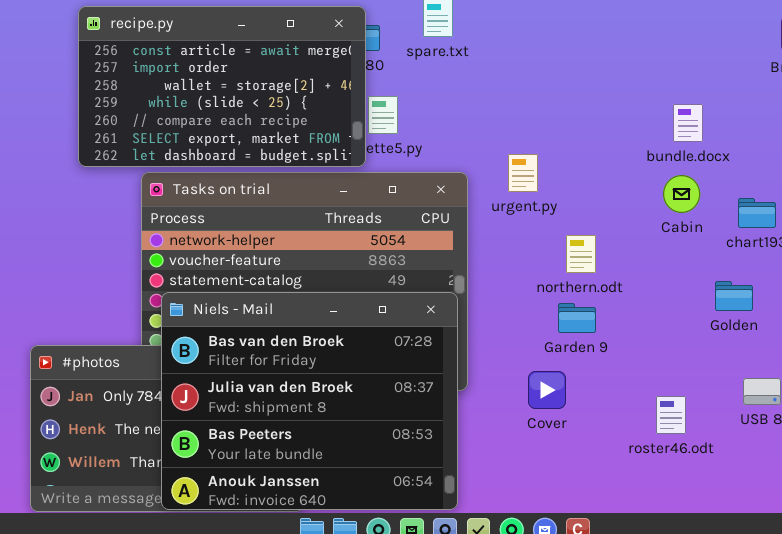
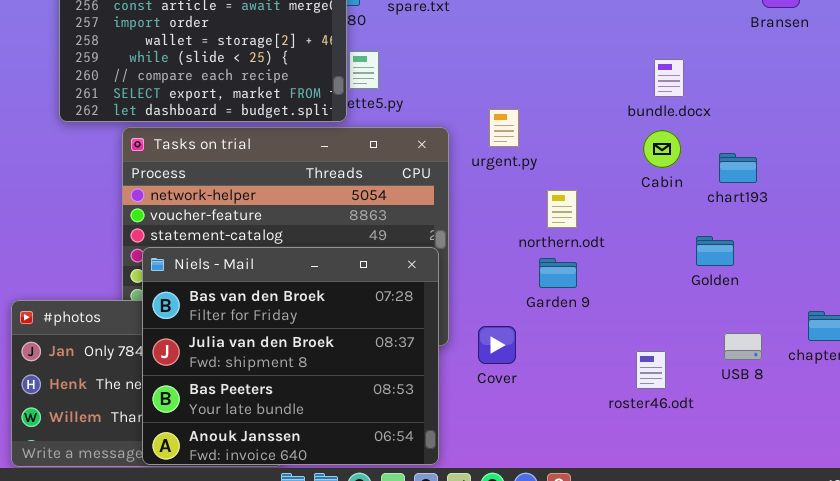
Cover: [528,371,566,409] -> [478,326,516,364], moved

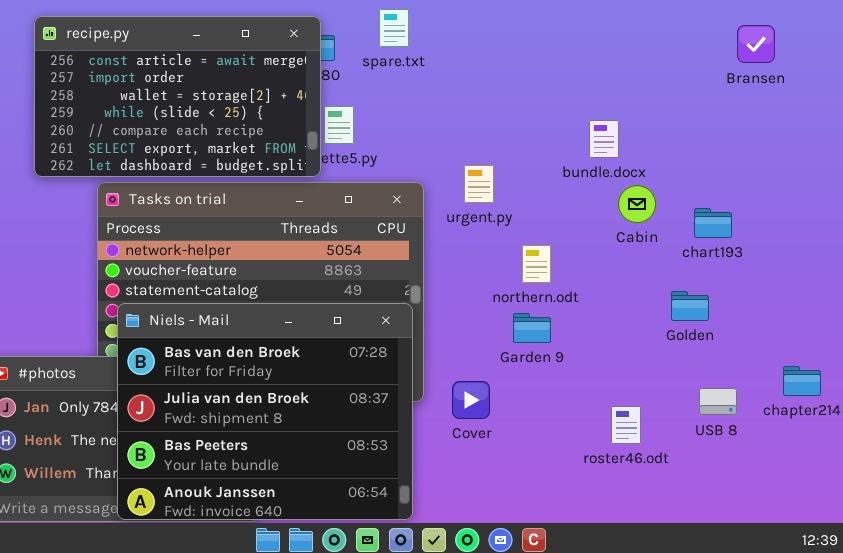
bundle.docx: [654,59,684,97] -> [589,120,619,158], moved

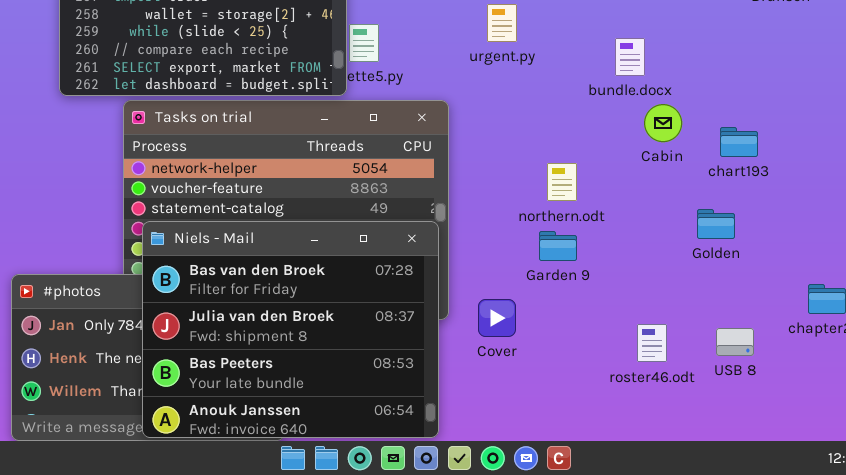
urgent.py: [464,165,494,203] -> [487,4,517,42], moved
USB 8: [699,388,737,415] -> [716,328,754,356], moved

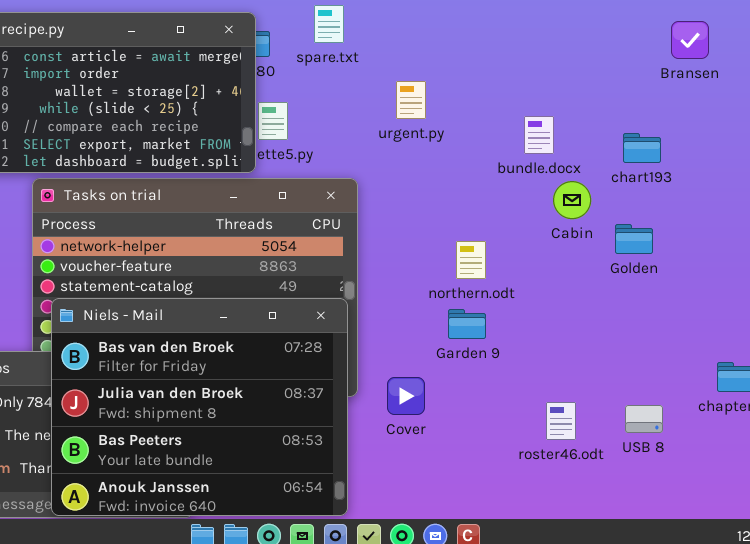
chart193: [720,127,758,157] -> [623,133,661,163], moved
Golden: [697,209,735,239] -> [615,224,653,254], moved

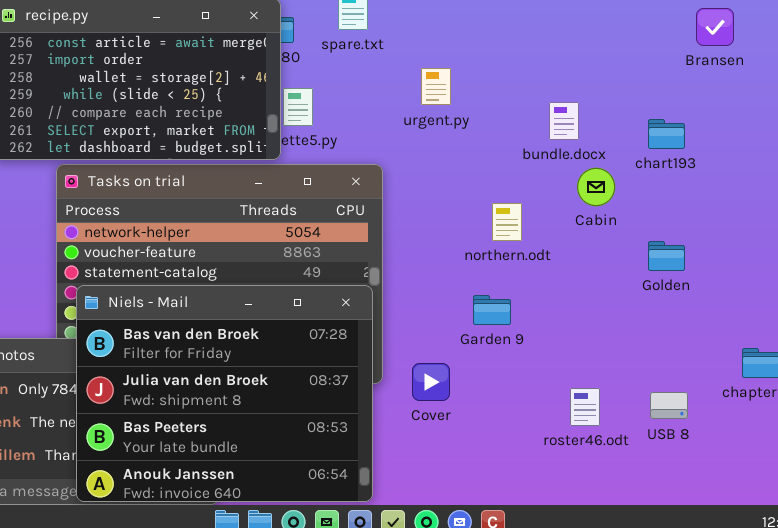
Golden: [615,224,653,254] -> [648,241,685,271], moved
northern.odt: [456,241,486,279] -> [492,203,522,241], moved

